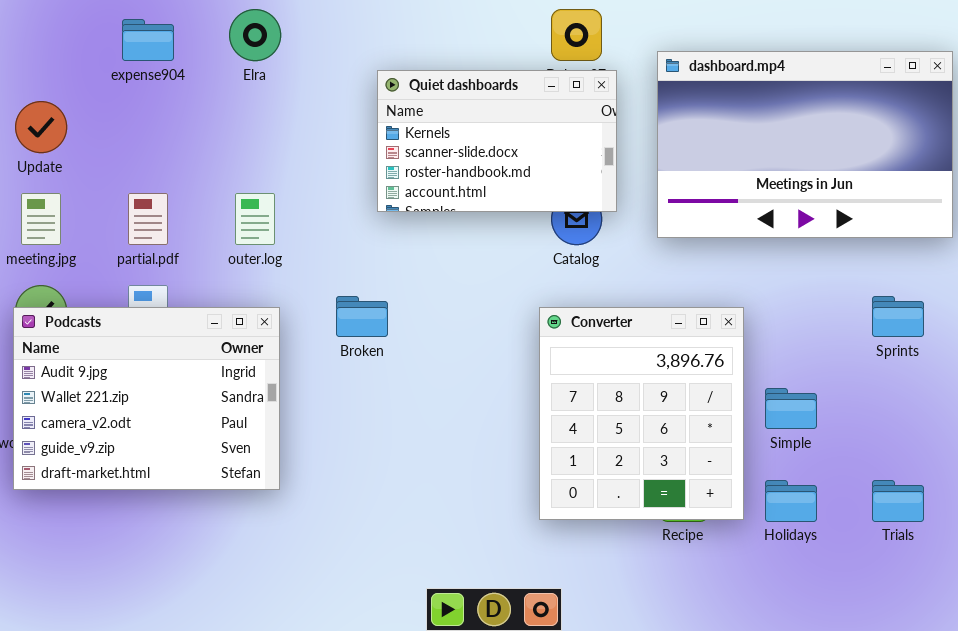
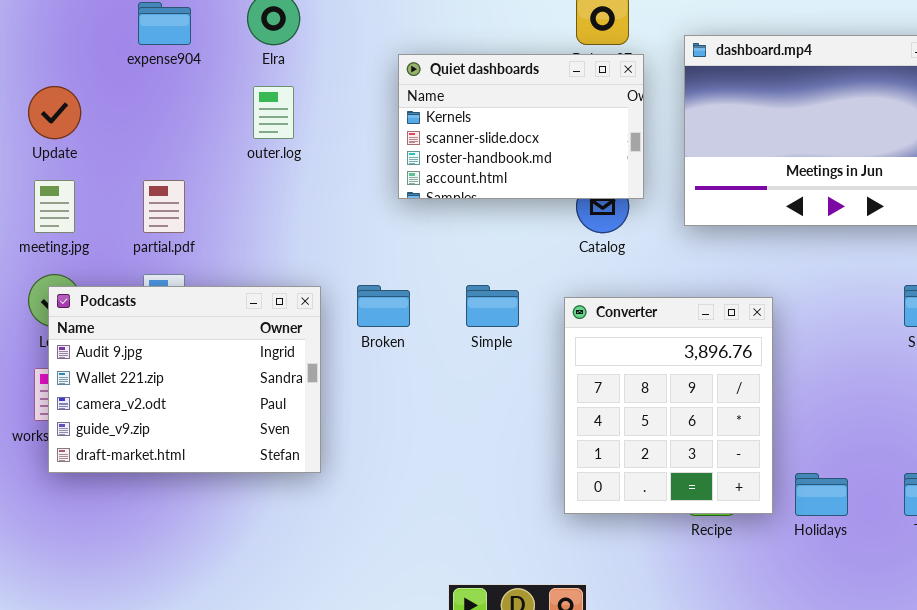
outer.log: [235,193,275,245] -> [253,86,294,139], moved
Podcasts: [13,307,280,490] -> [48,286,321,473], moved
Simple: [765,388,817,429] -> [466,285,519,327], moved

